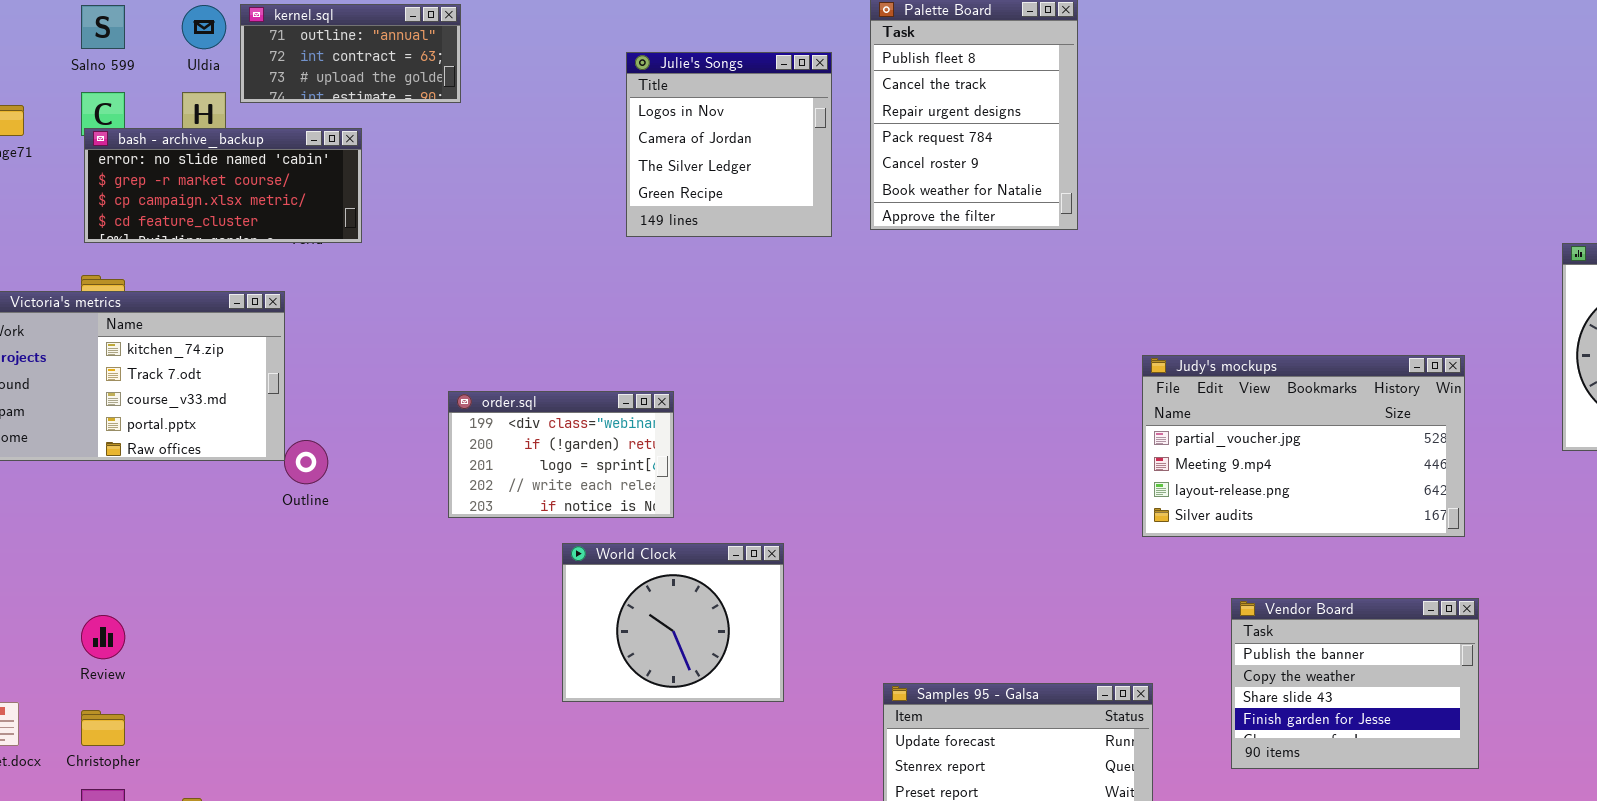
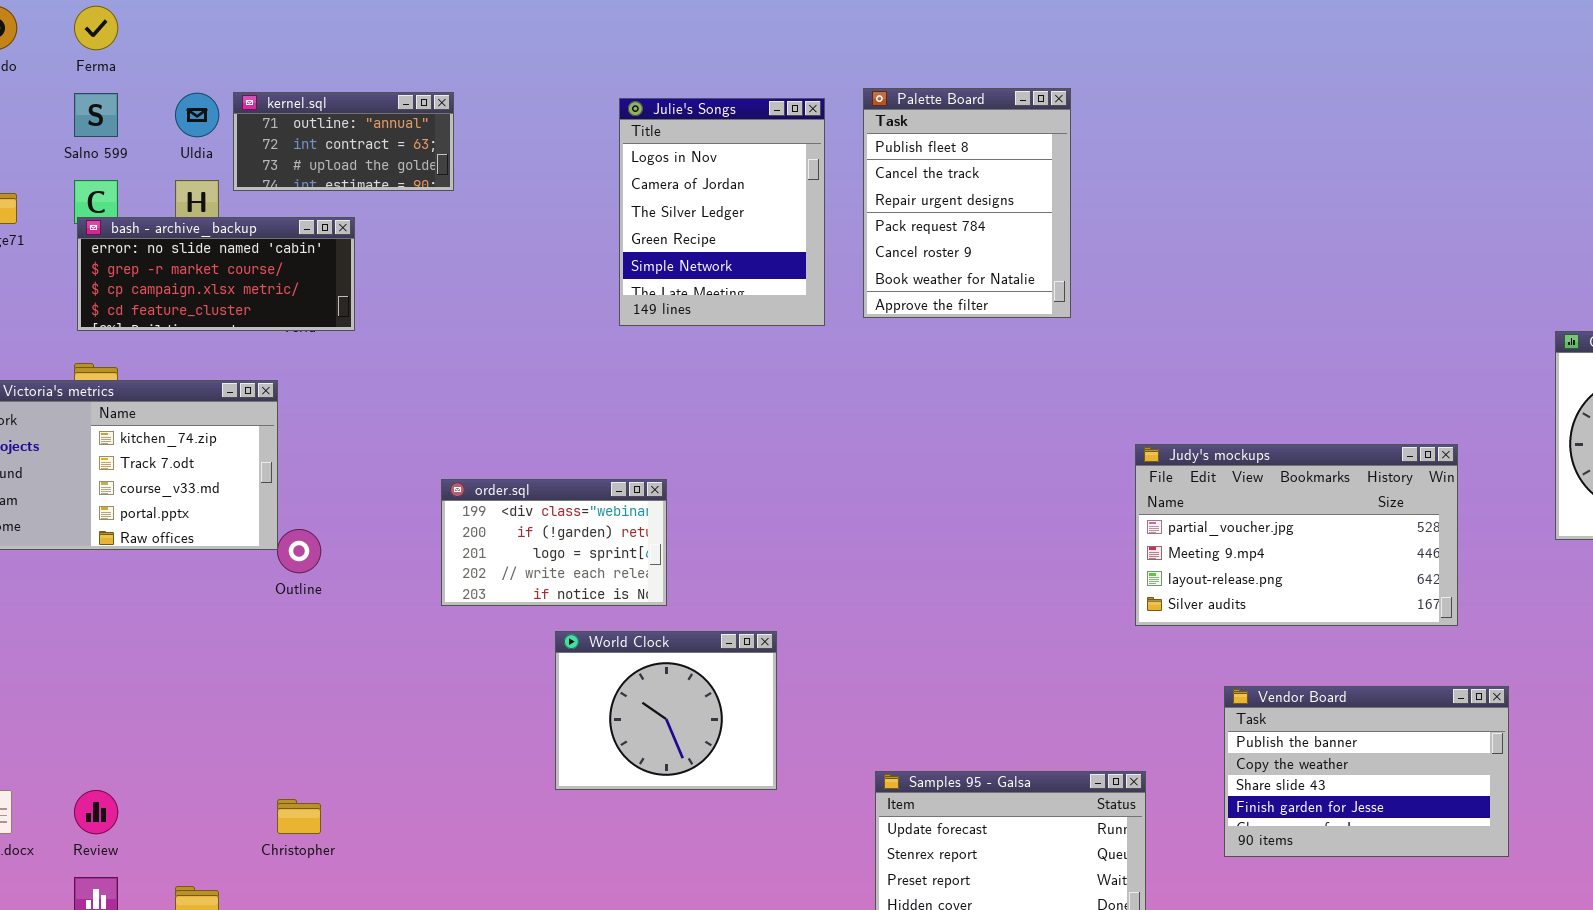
Julie's Songs: [626,52,832,237] -> [619,98,825,326], resized
Vendor Board: [1231,598,1479,769] -> [1224,686,1509,857], resized
Review: [81,615,125,659] -> [74,790,118,834], moved
Christopher: [81,710,125,746] -> [277,799,321,834], moved

